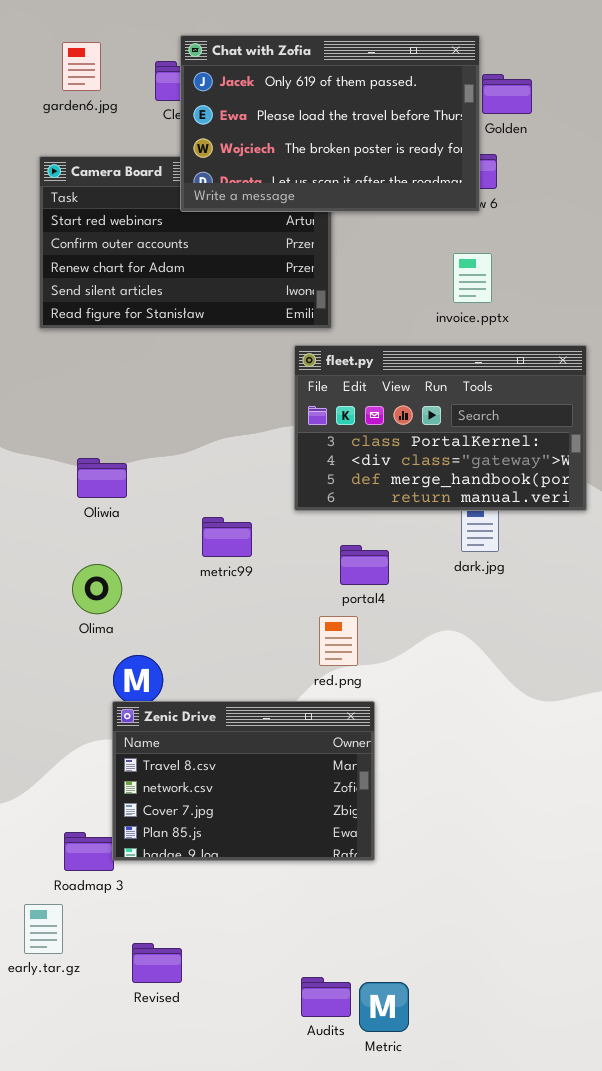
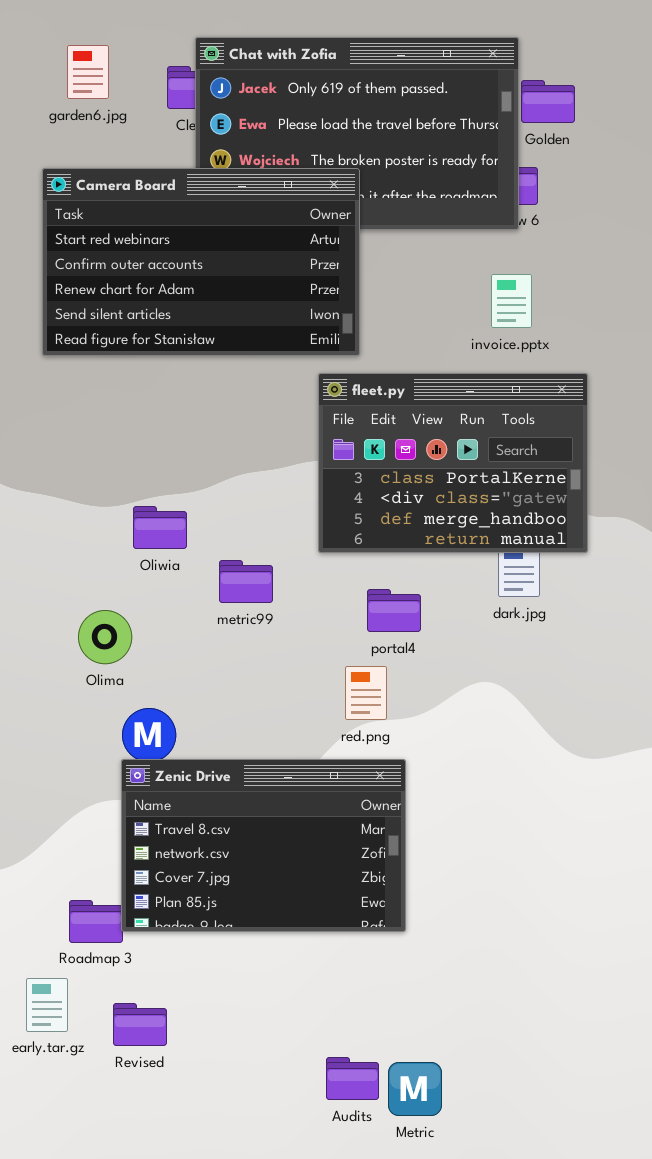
Camera Board: [39,156,332,329] -> [42,168,360,356], raised
fleet.py: [294,345,587,511] -> [318,373,588,553], resized
Oliwia: [77,458,127,498] -> [133,506,187,549], moved
Revised: [132,943,182,983] -> [113,1003,167,1046], moved

